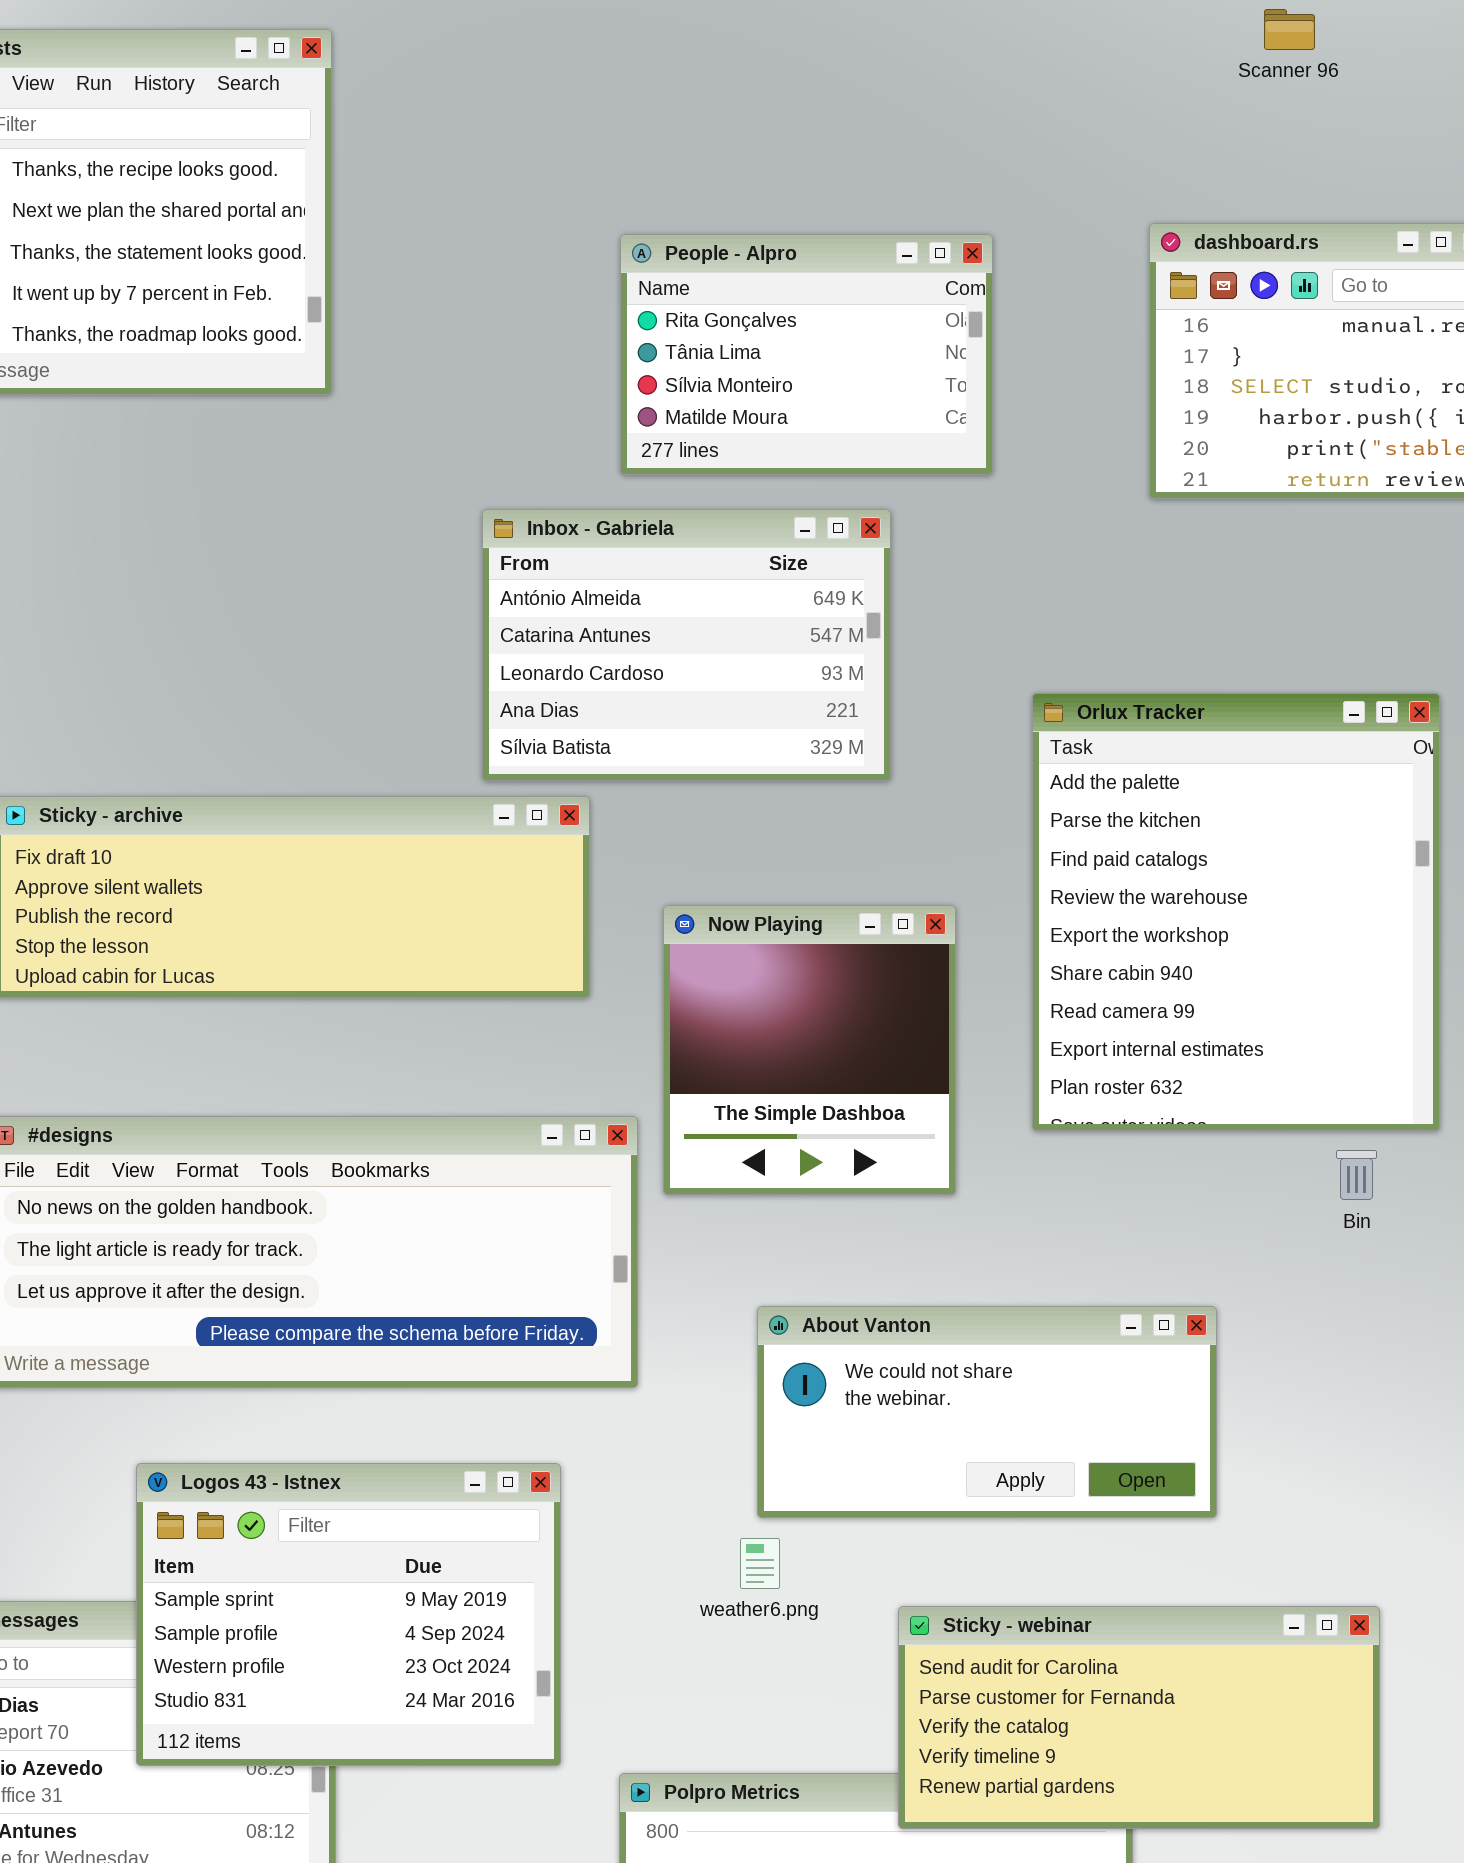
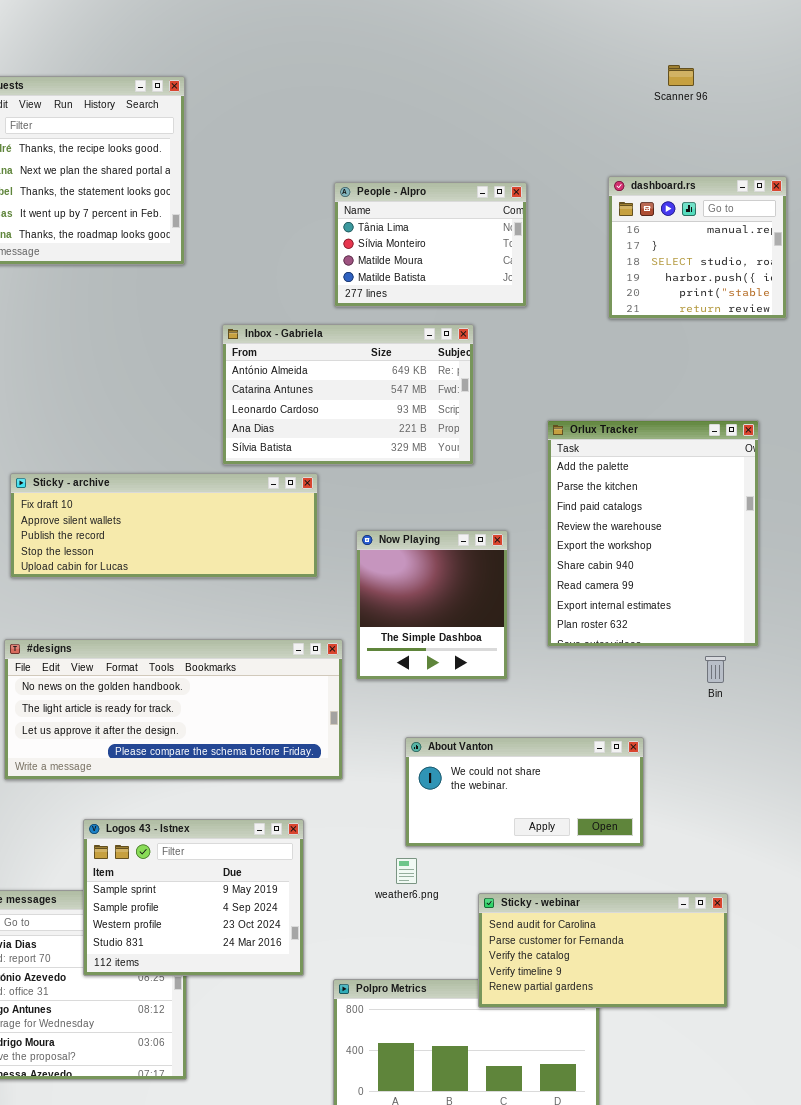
People - Alpro: [620,234,993,475] -> [334,182,527,307], scrolled down 1 row
Inbox - Gabriela: [482,509,891,781] -> [222,324,474,465], resized

